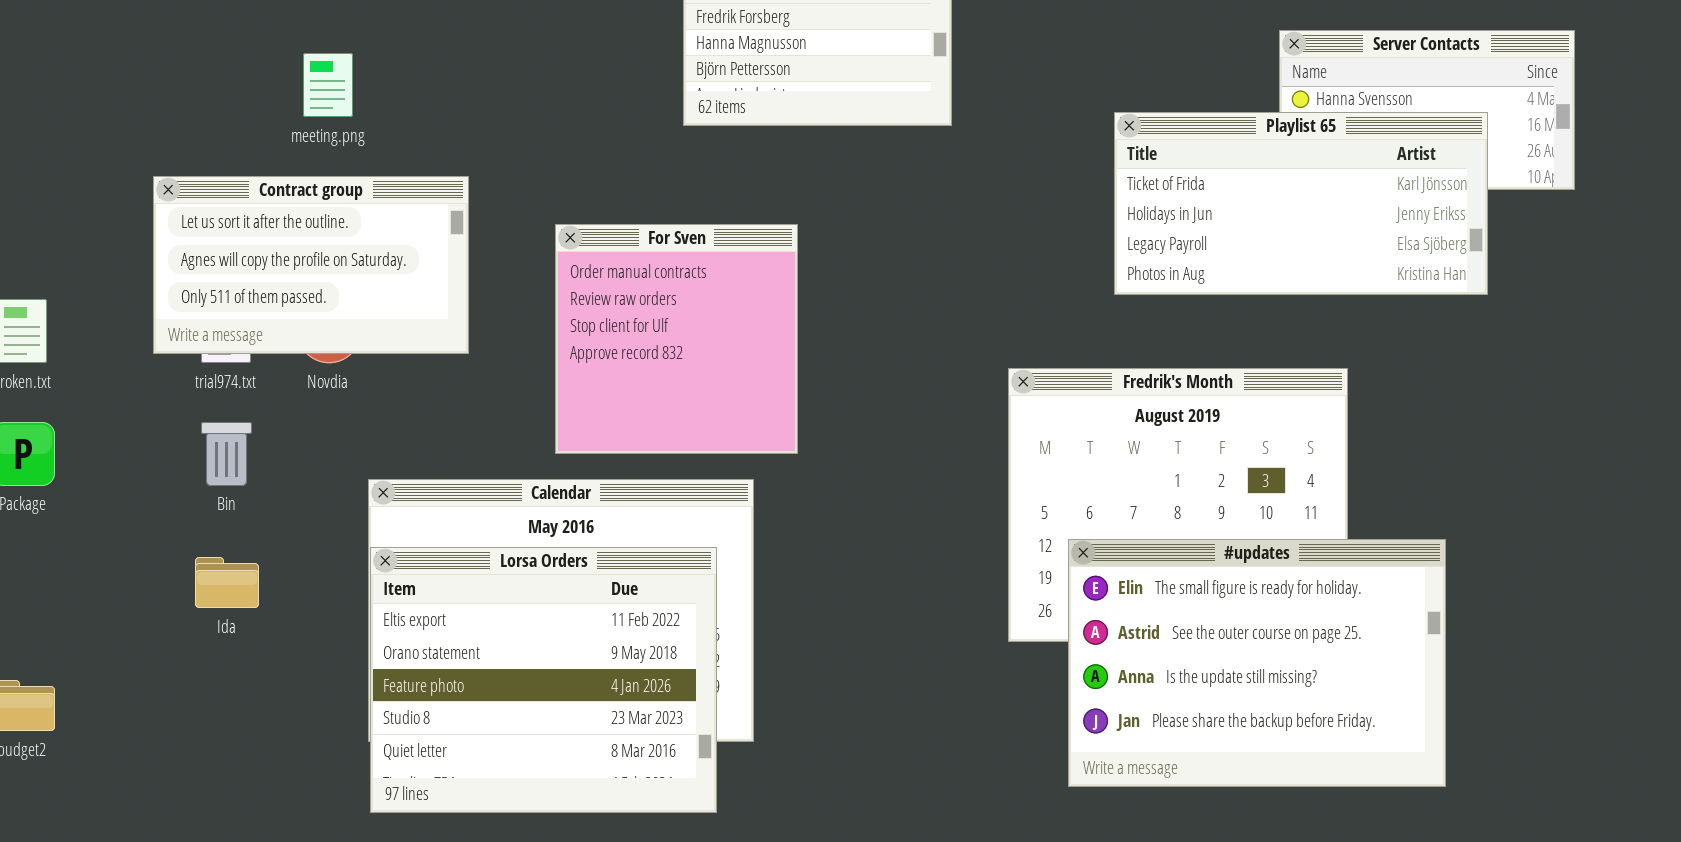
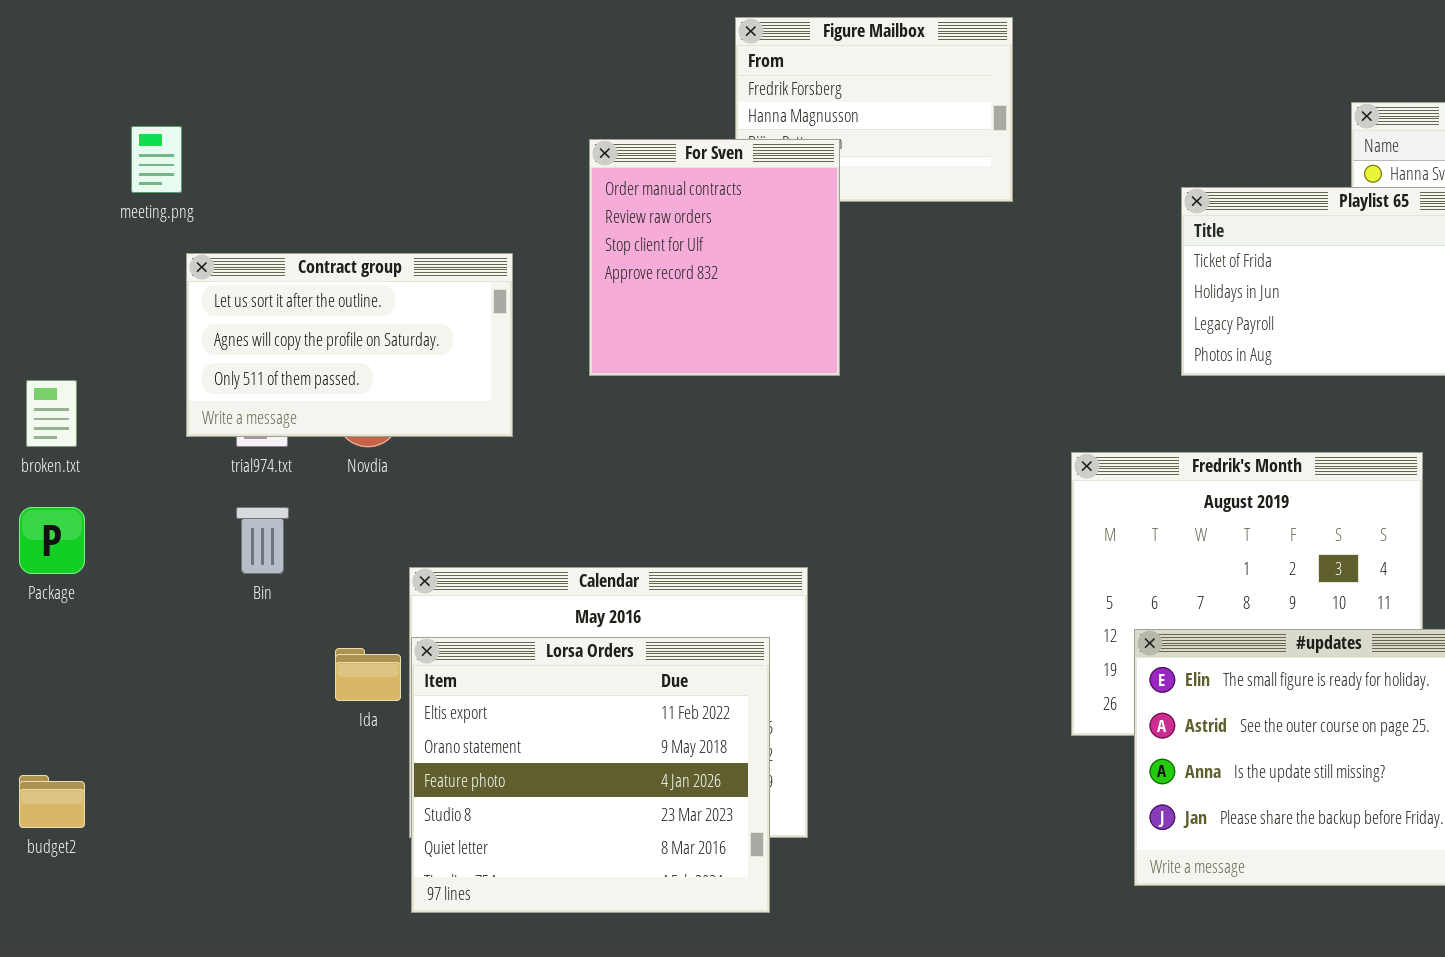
meeting.png: [303,53,353,117] -> [131,126,182,193], moved
For Sven: [555,224,798,454] -> [589,139,840,376], moved
Ida: [195,557,259,608] -> [335,648,401,701], moved

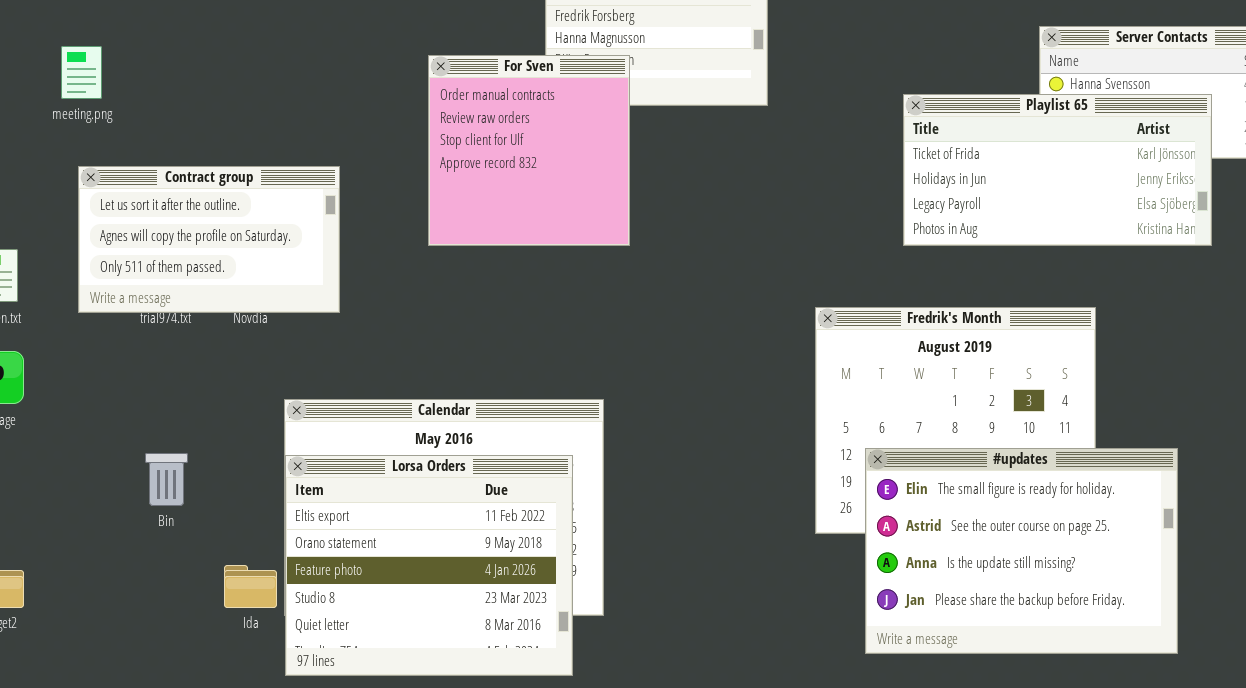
Contract group: [186,253,513,437] -> [78,166,340,313], moved
Bin: [236,507,289,574] -> [145,453,188,506], moved
Ida: [335,648,401,701] -> [224,565,277,608], moved

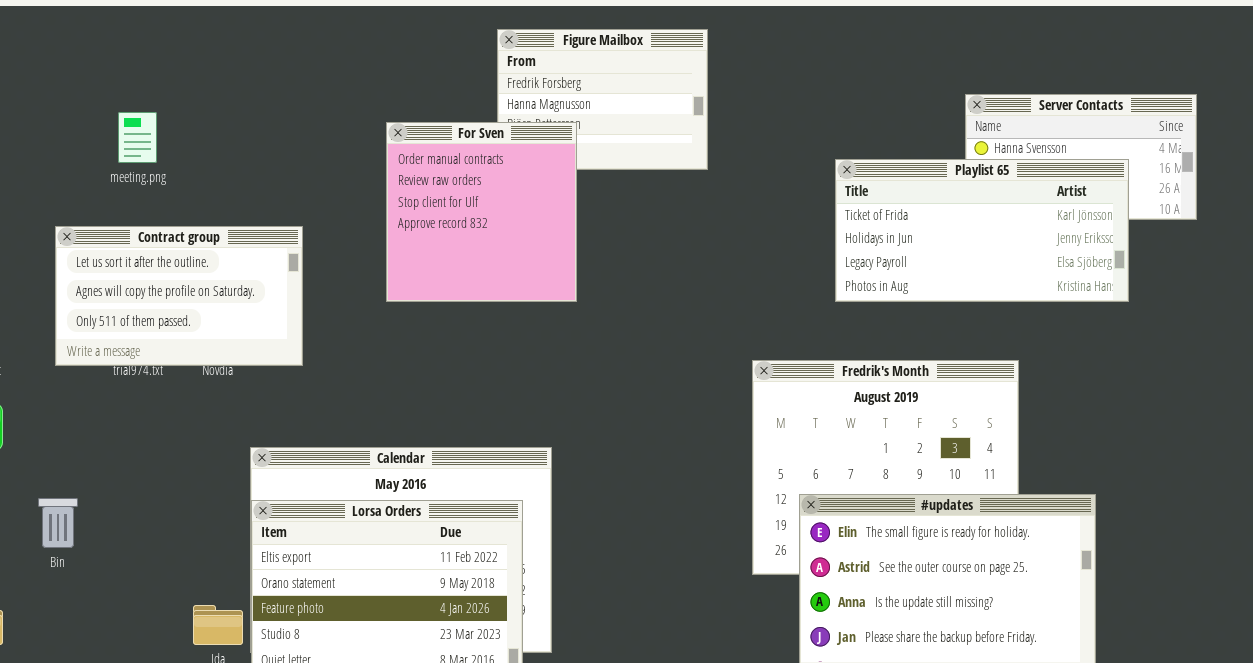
meeting.png: [61,46,102,99] -> [118,112,157,163], moved
Bin: [145,453,188,506] -> [38,498,78,548], moved

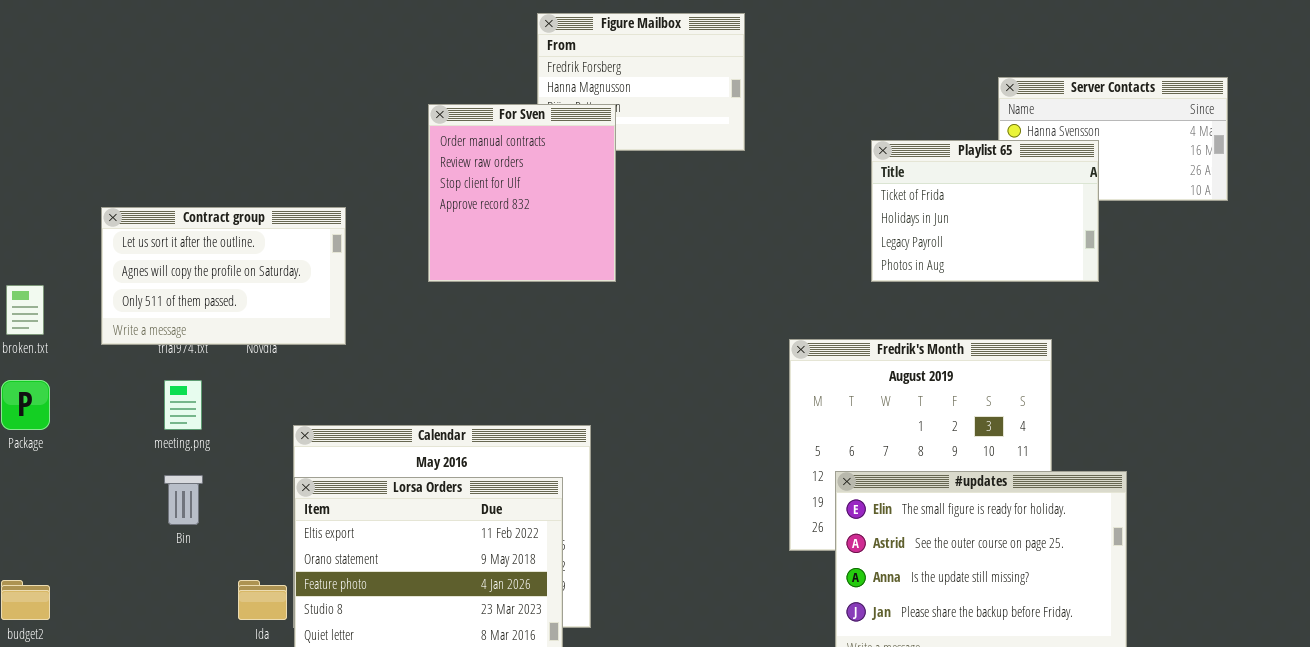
meeting.png: [118,112,157,163] -> [164,380,202,430], moved
Playlist 65: [835,159,1129,302] -> [871,140,1099,282], resized
Bin: [38,498,78,548] -> [164,475,203,525], moved

